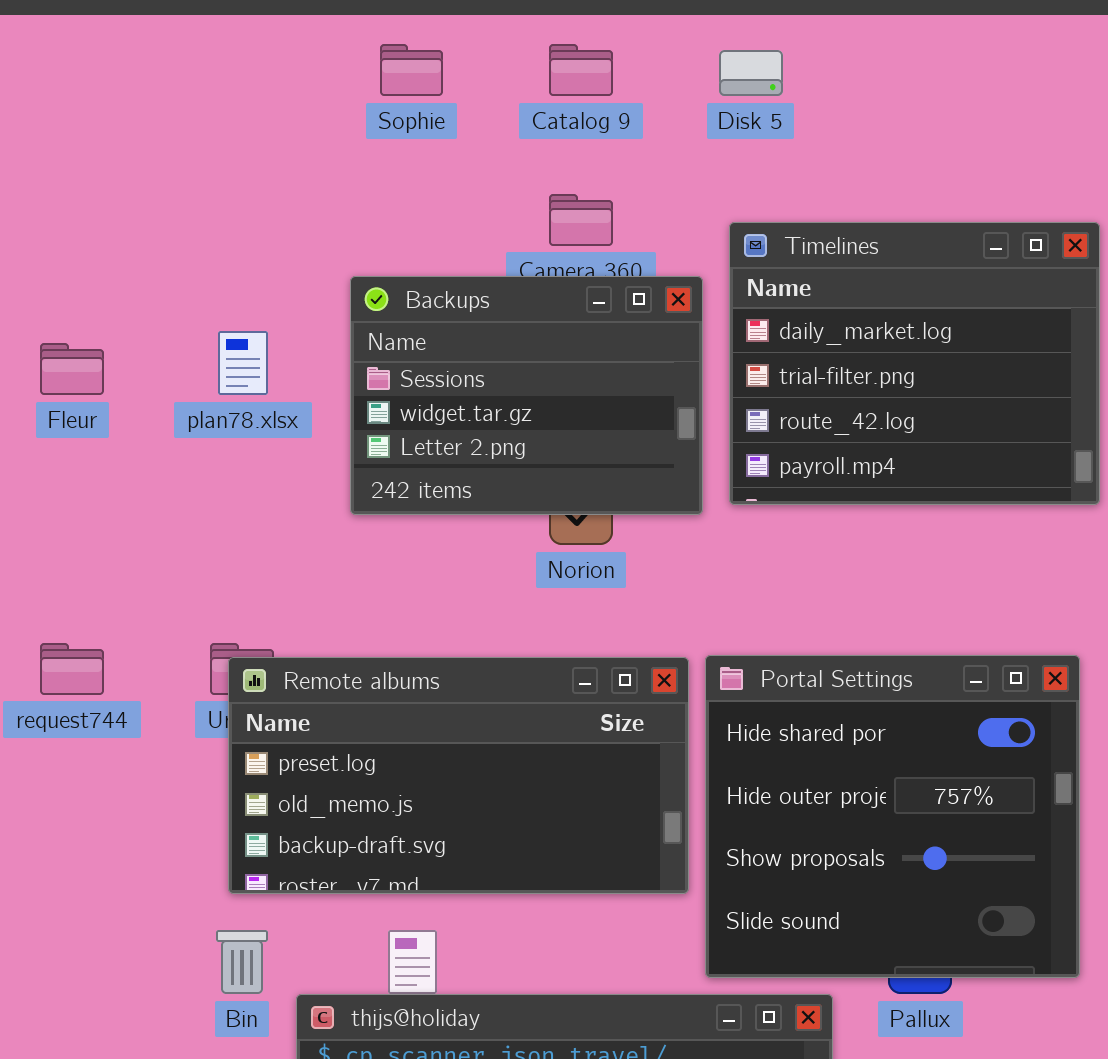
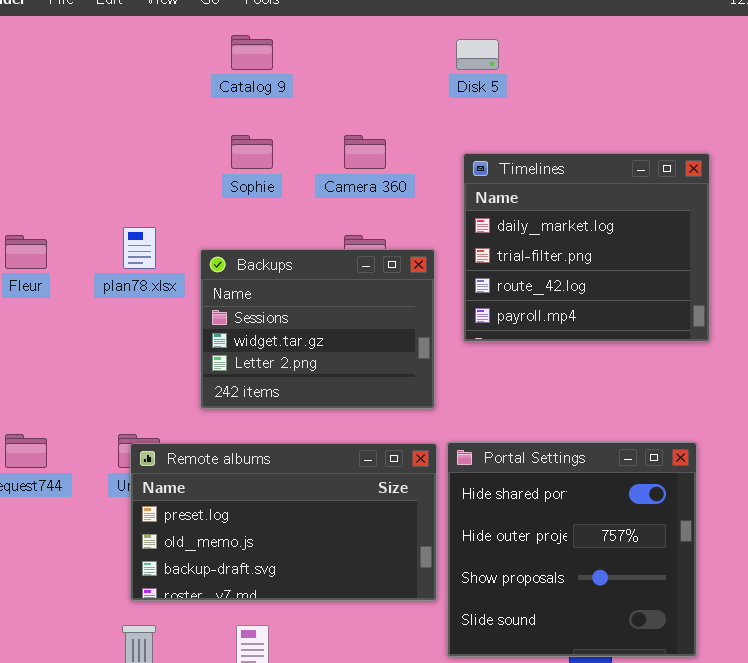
Sophie: [380,44,443,96] -> [231,135,273,169], moved
Catalog 9: [549,44,613,96] -> [231,35,273,70], moved
Backups: [350,276,703,515] -> [200,249,435,409], moved

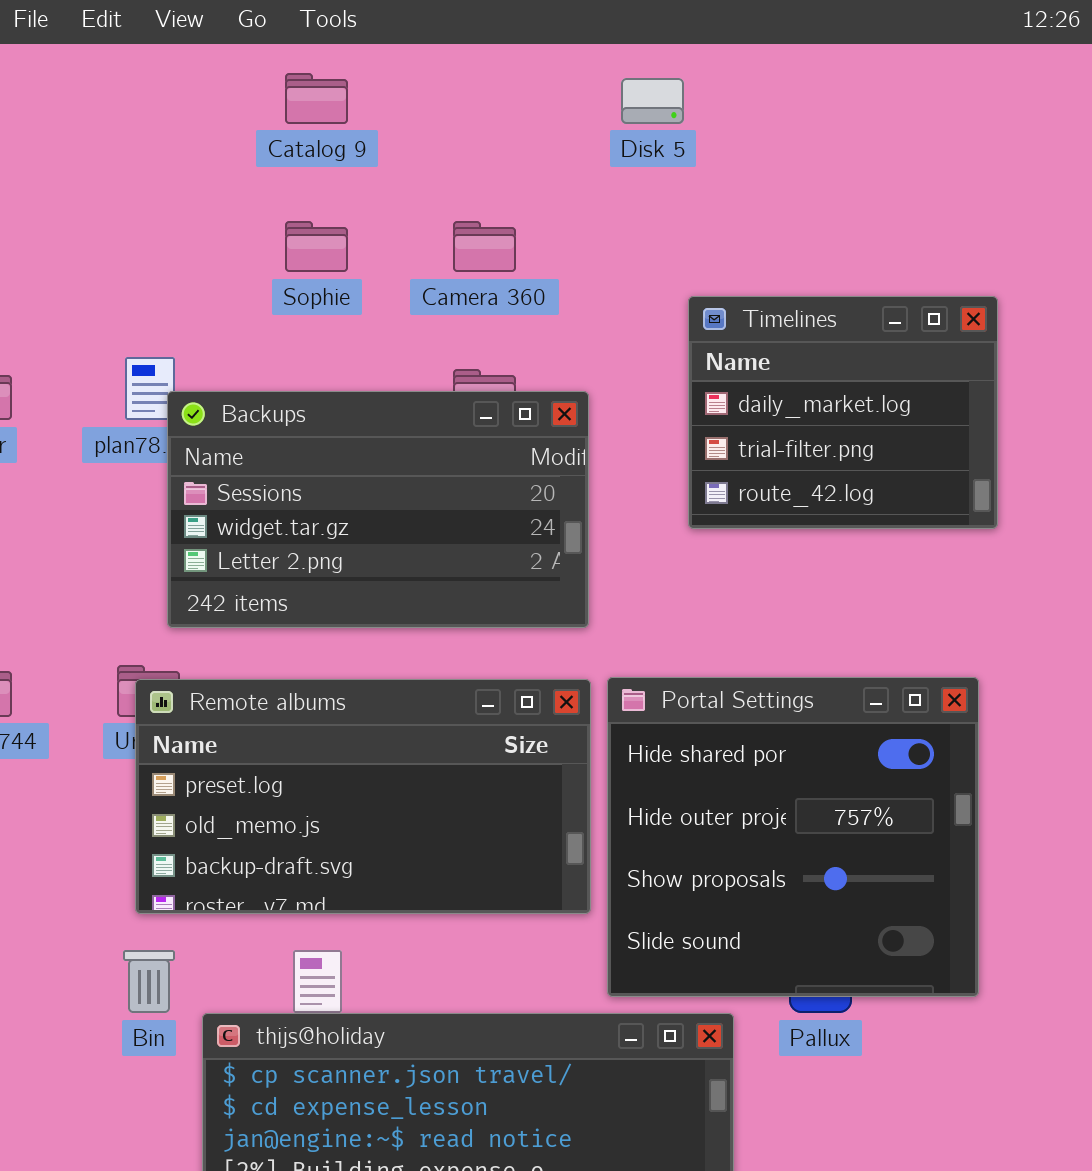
Timelines: [463,153,710,342] -> [688,296,998,529], resized
Backups: [200,249,435,409] -> [167,391,589,628], resized

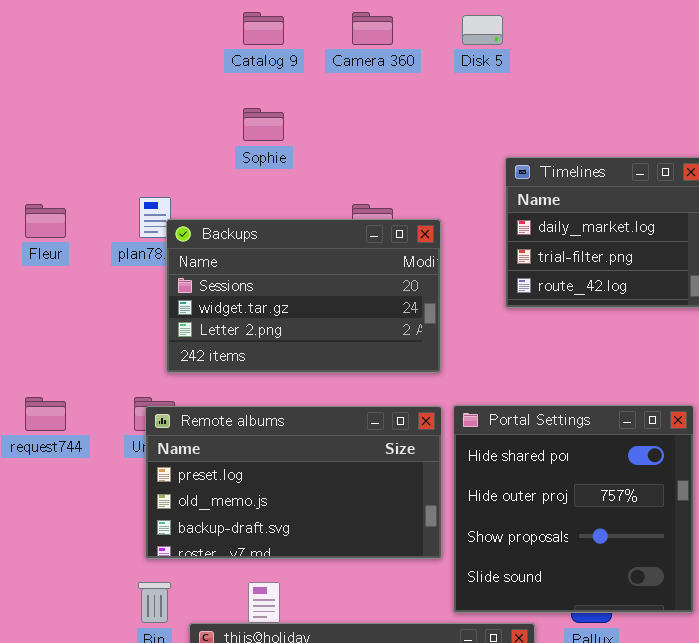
Camera 360: [453,221,516,272] -> [352,12,393,45], moved

